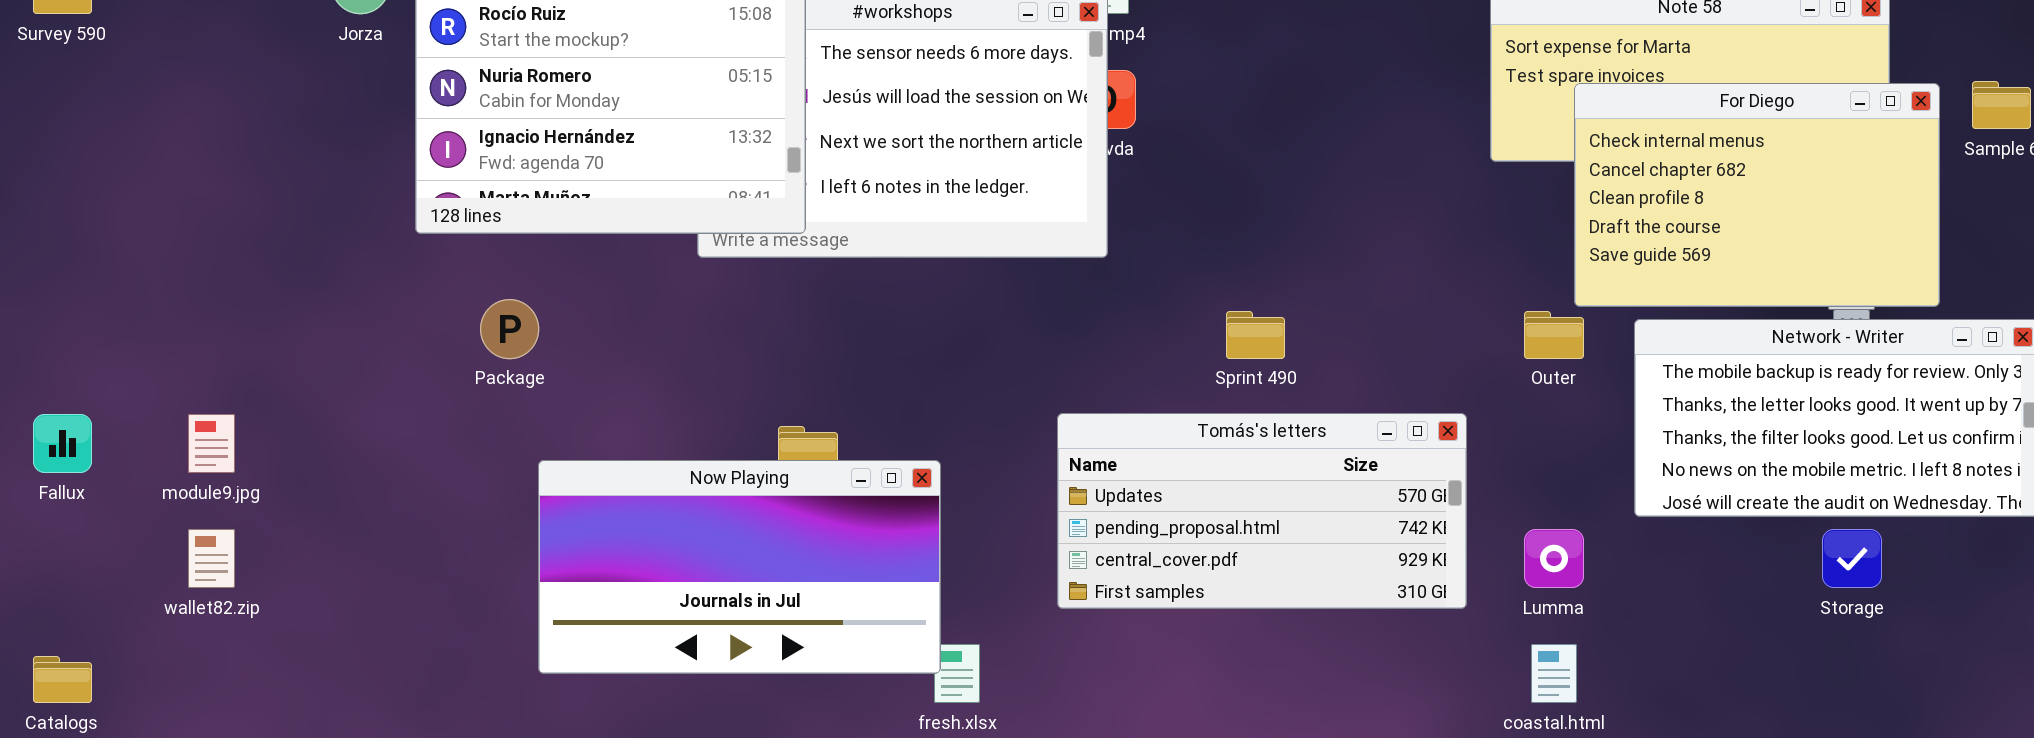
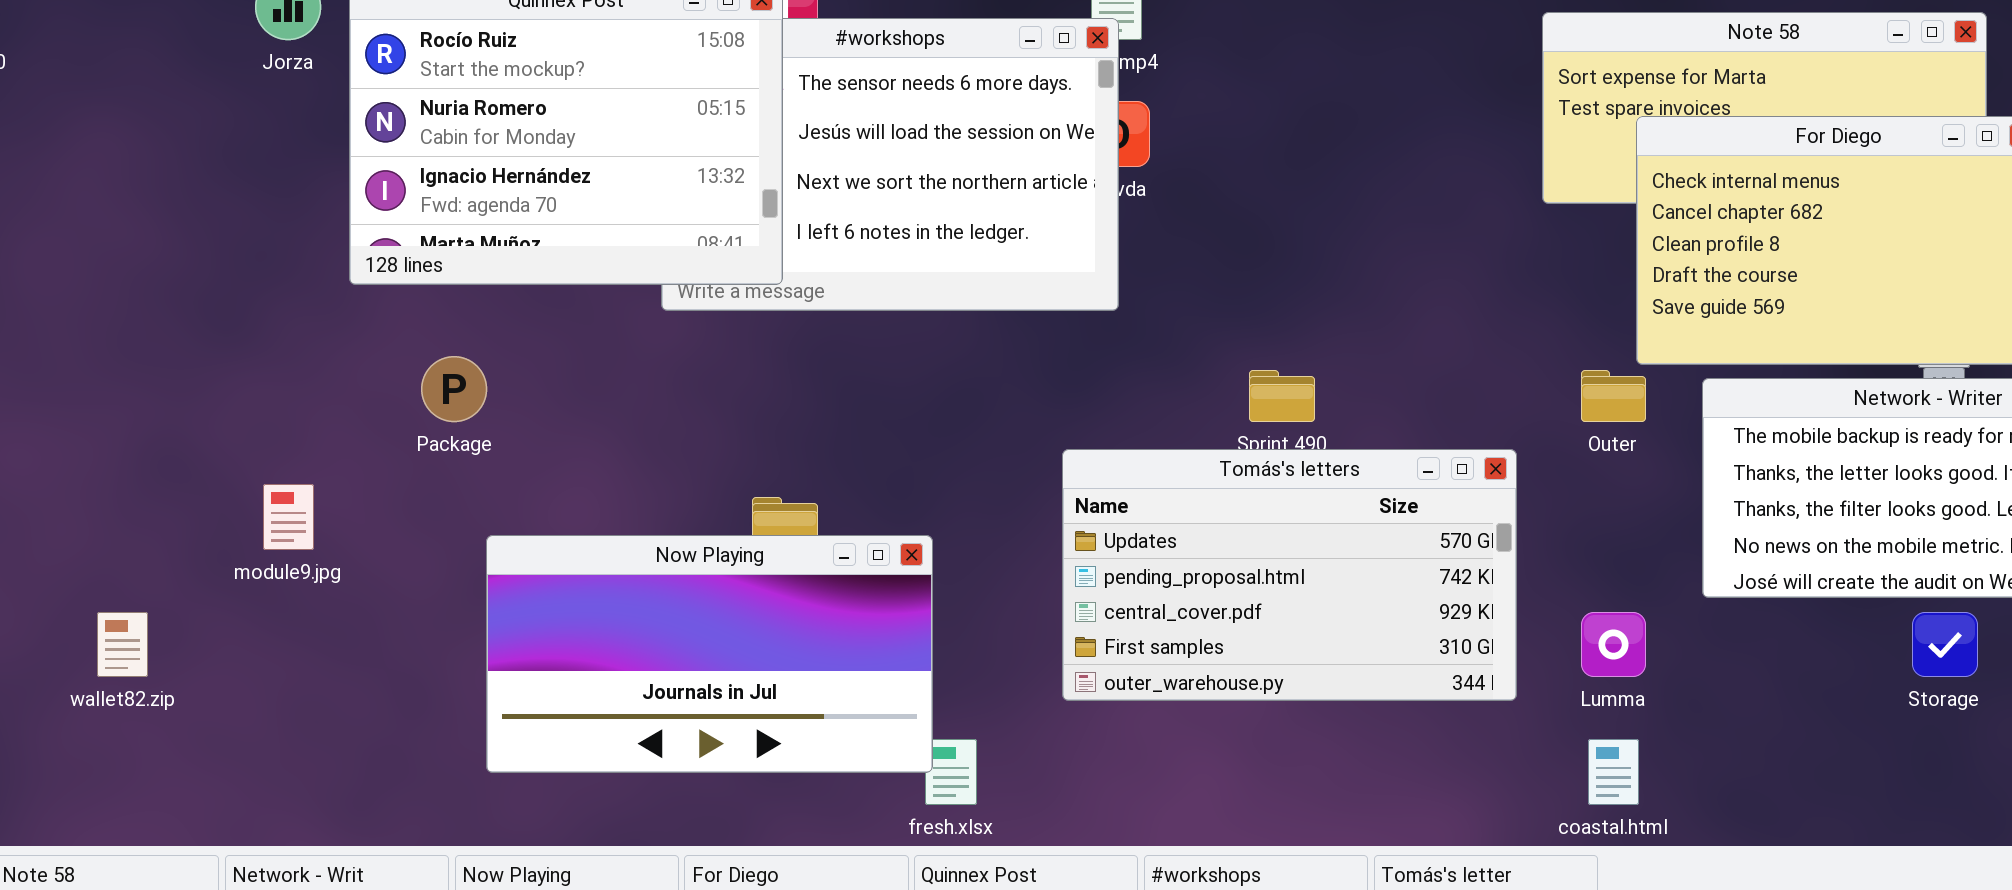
Tomás's letters: [1057,413,1467,609] -> [1062,449,1517,701], resized
module9.jpg: [188,414,235,473] -> [263,484,314,550], moved

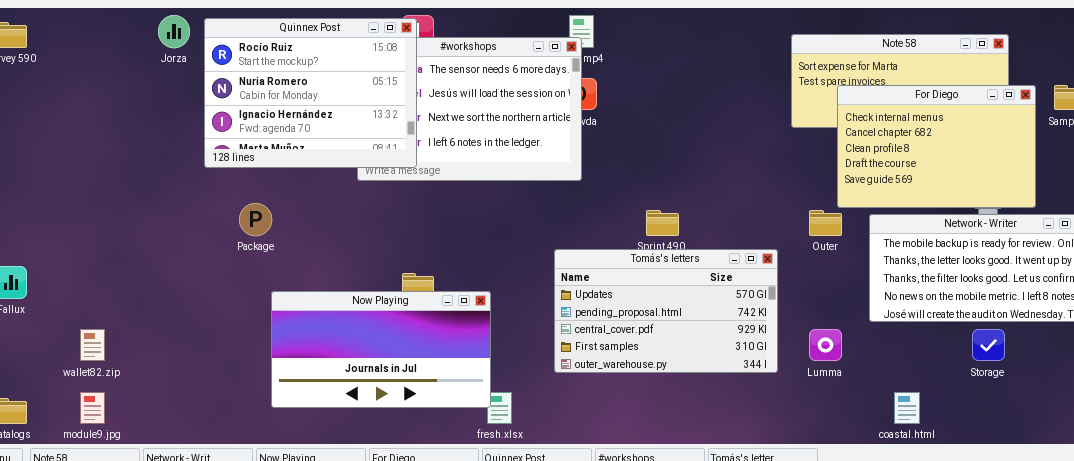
module9.jpg: [263,484,314,550] -> [80,392,105,424], moved
coastal.html: [1588,739,1639,805] -> [894,392,920,424], moved

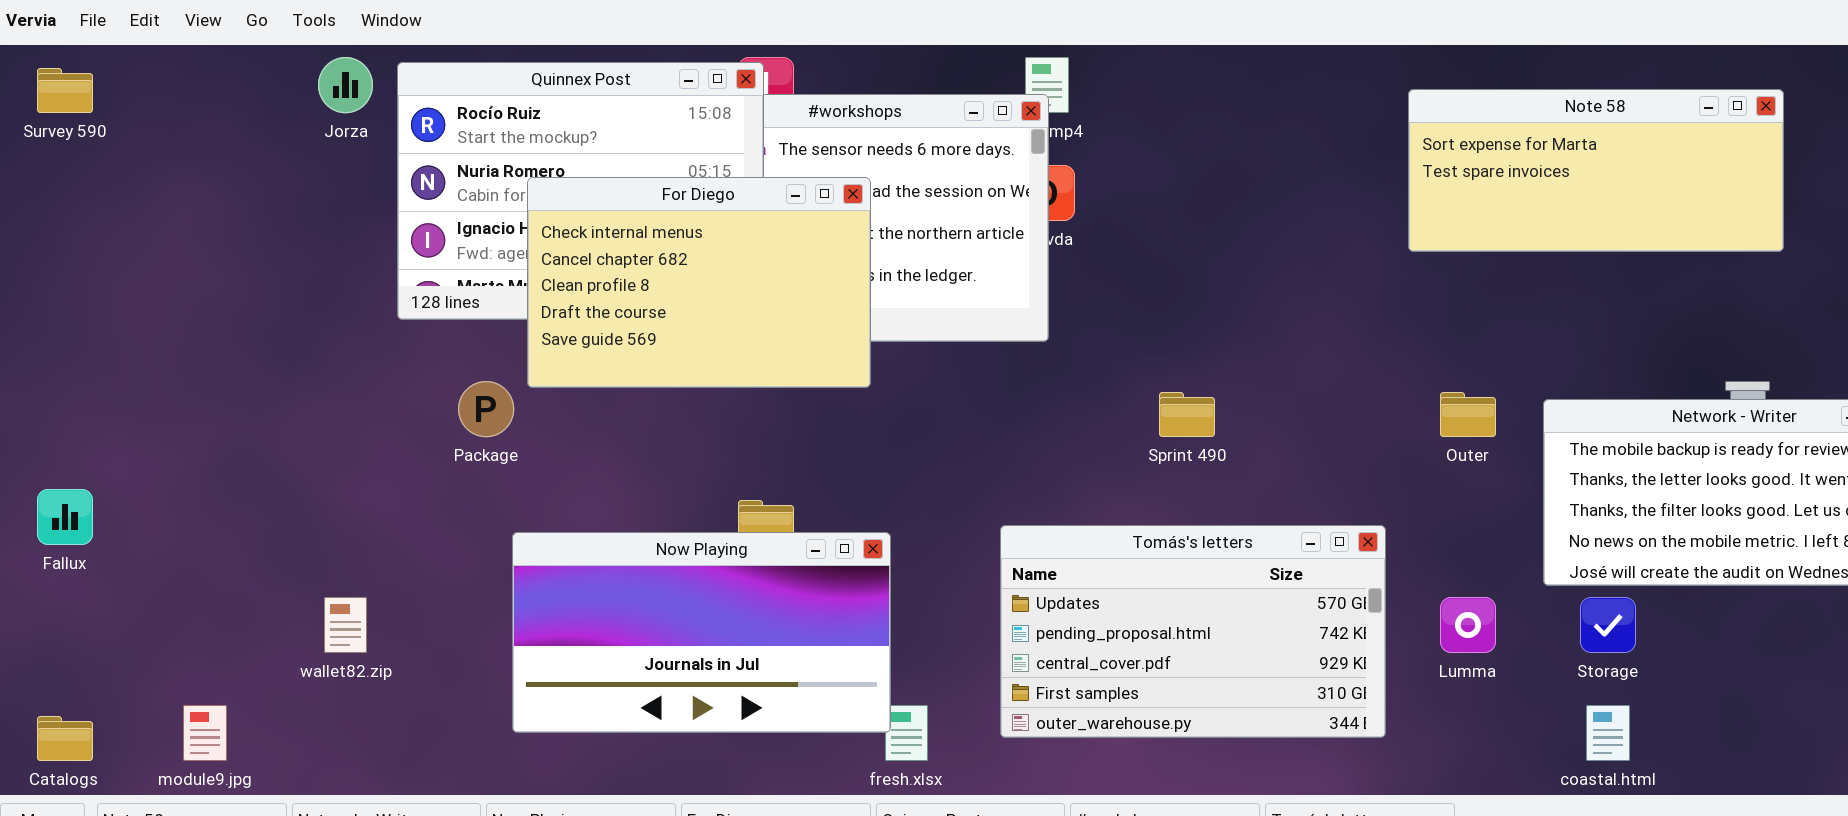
For Diego: [837,85,1036,208] -> [527,177,871,388], moved
Tomás's letters: [554,249,778,373] -> [1000,525,1386,738], moved
wallet82.zip: [80,329,105,361] -> [324,597,367,653], moved
Storage: [972,329,1005,361] -> [1580,597,1636,653], moved

